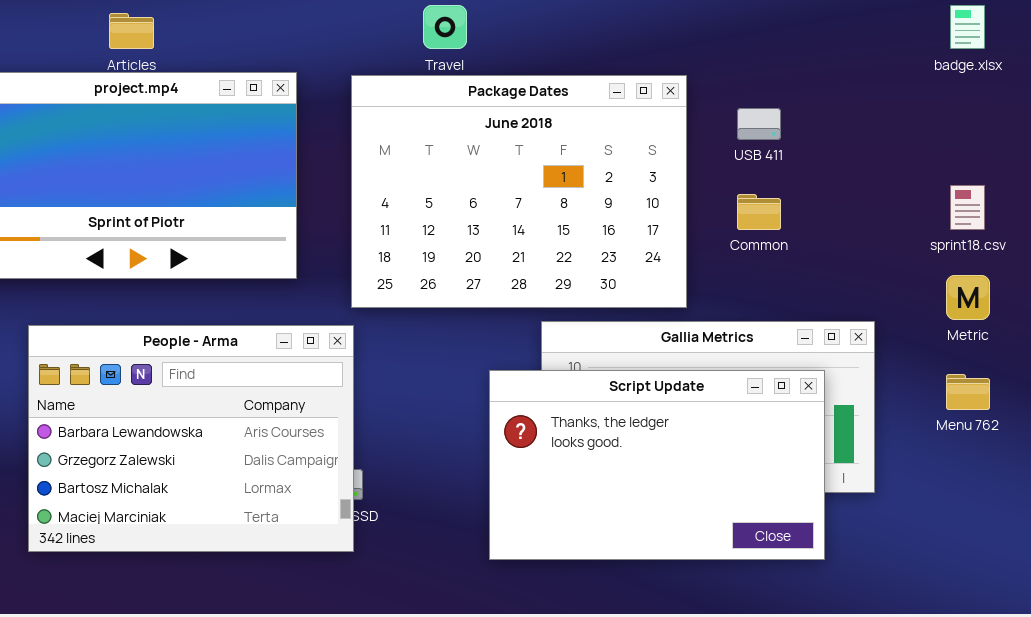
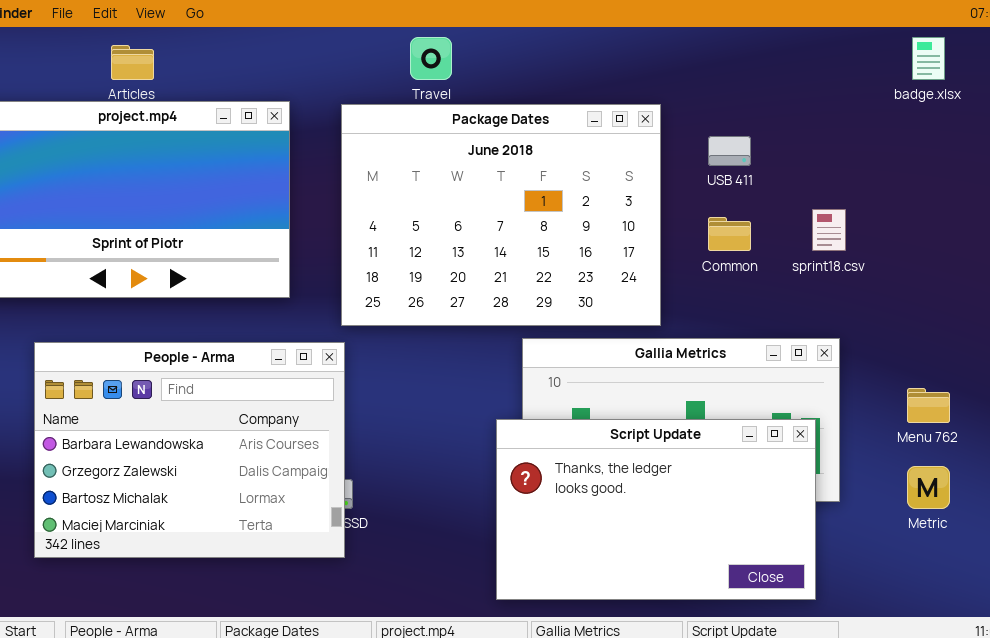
sprint18.csv: [950,185,985,230] -> [812,209,846,251], moved
Metric: [946,275,990,320] -> [907,466,950,509], moved
Script Update: [489,370,825,560] -> [496,419,816,600], moved

